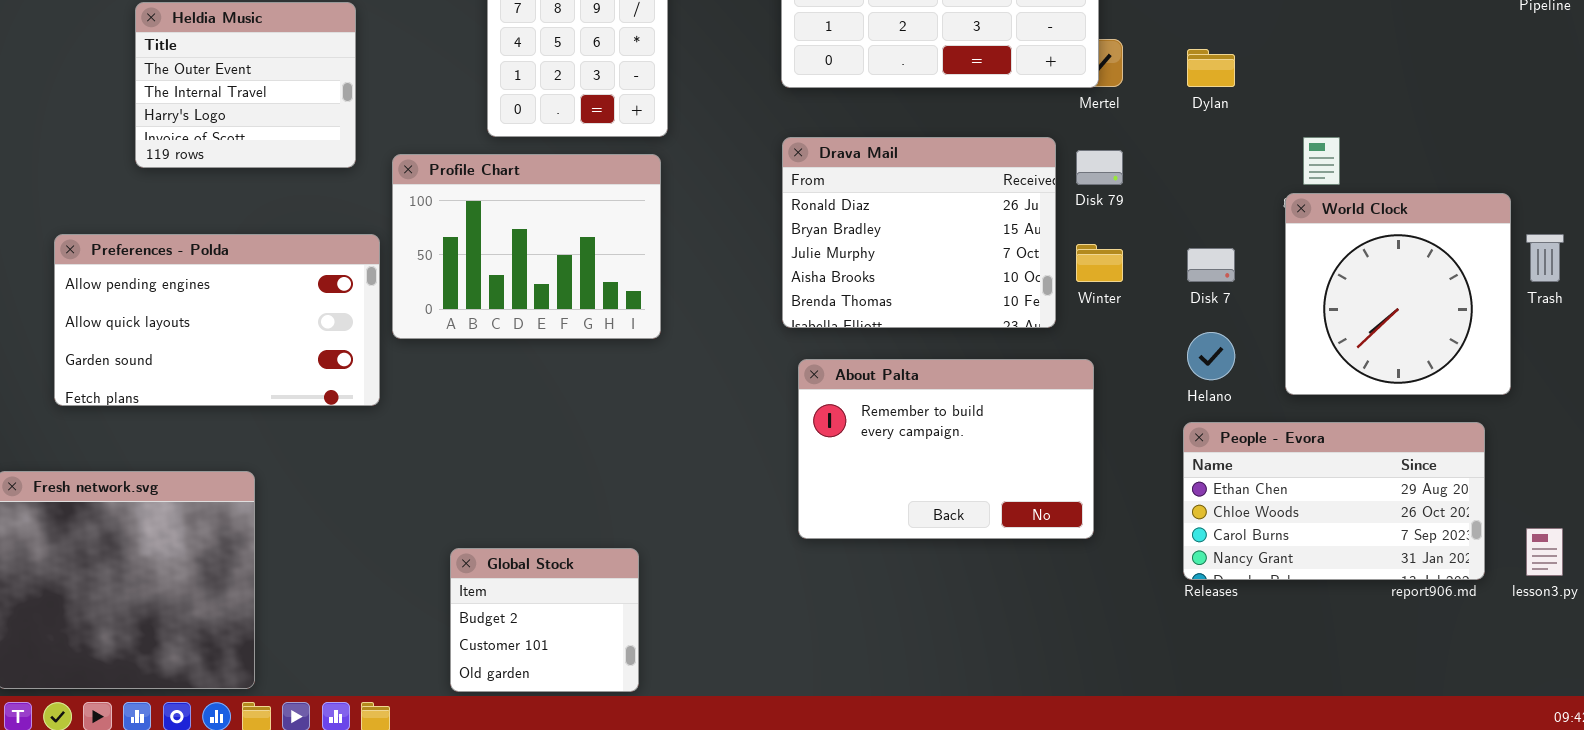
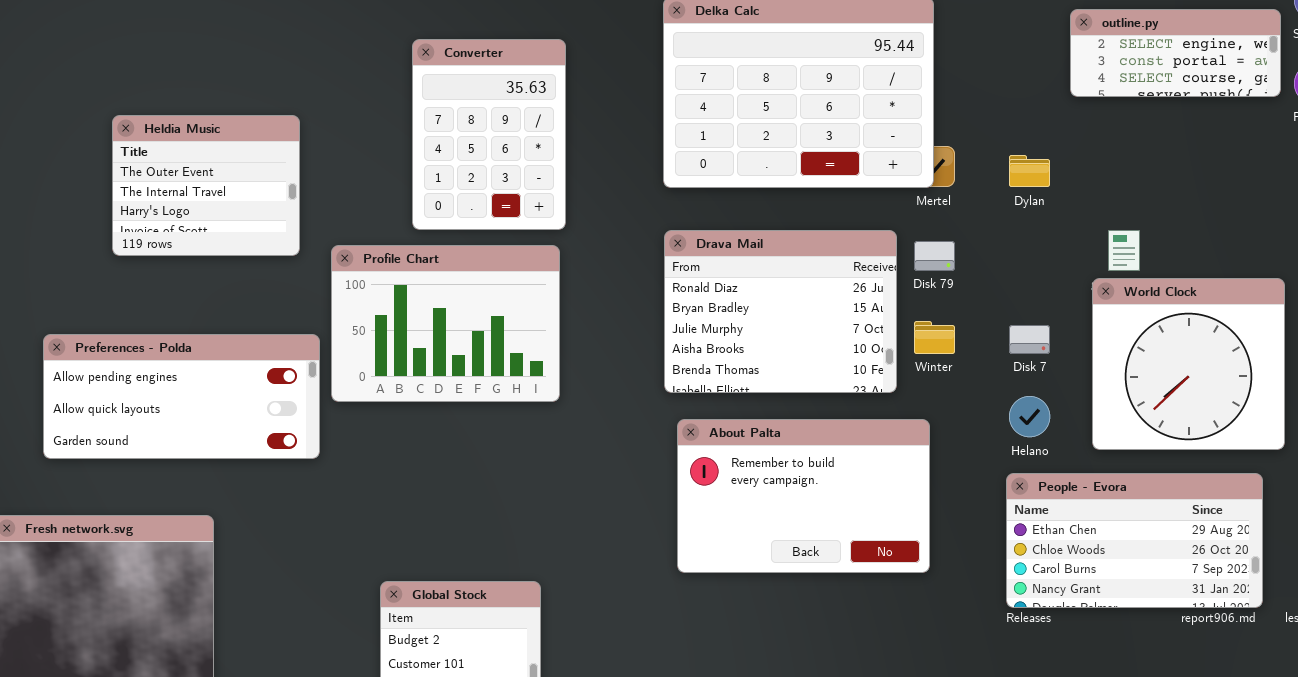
Preferences - Polda: [54,234,380,406] -> [43,334,320,459], resized

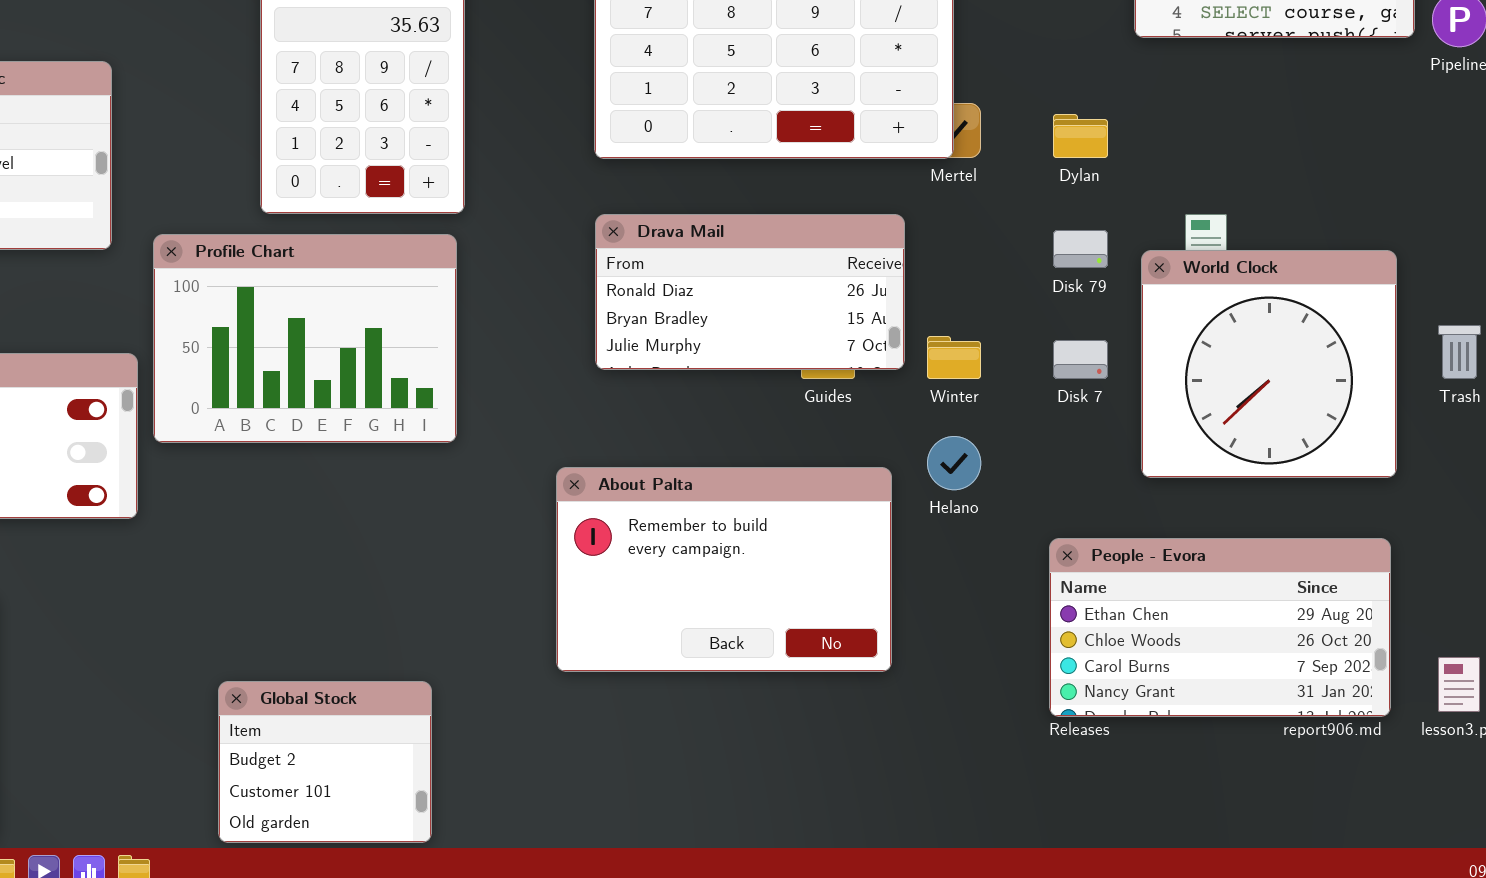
Drava Mail: [664,230,897,393] -> [595,214,905,370], resized
Disk 79: [914,241,955,271] -> [1053,230,1108,268], moved
World Clock: [1092,278,1285,450] -> [1141,250,1397,478], moved
Helano: [1009,396,1050,437] -> [927,436,981,490], moved
About Palta: [677,419,930,573] -> [556,467,892,672], moved

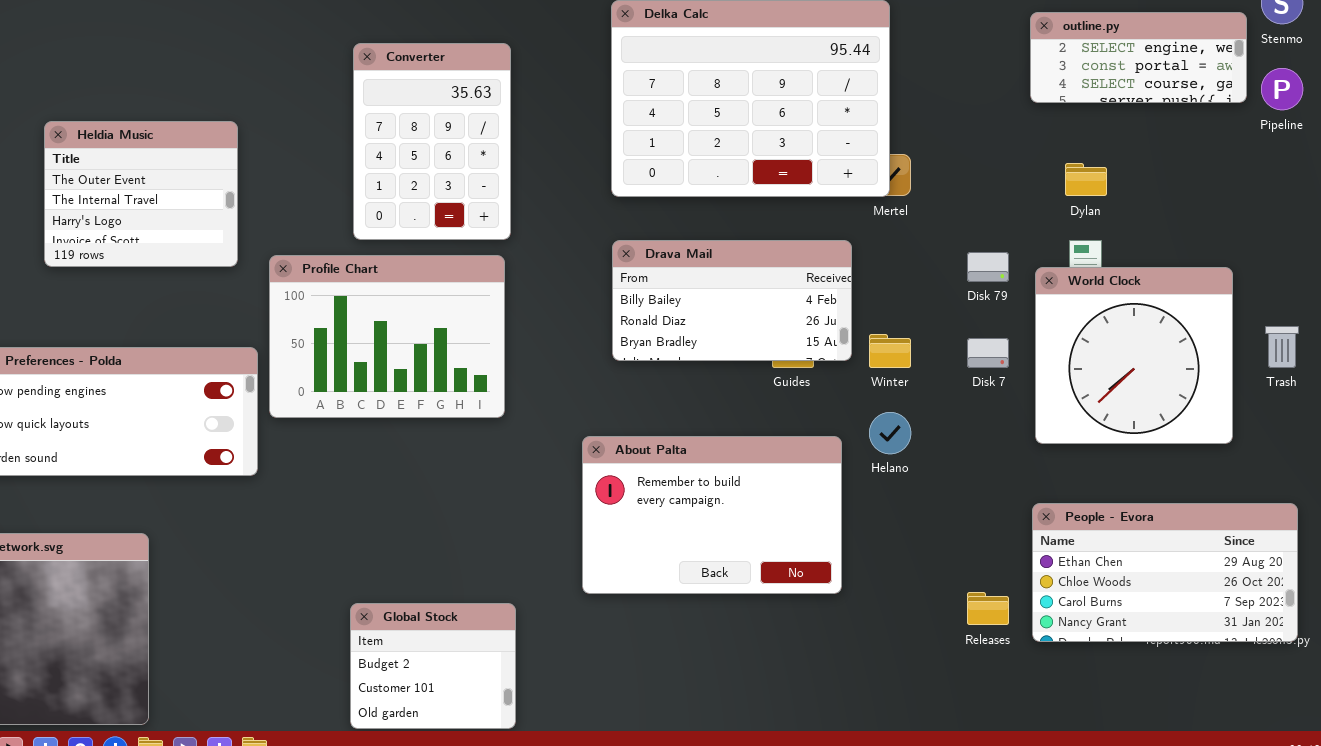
Dylan: [1053,114,1108,158] -> [1065,163,1107,196], moved
Drava Mail: [595,214,905,370] -> [612,240,852,361], scrolled up 1 row
People - Evora: [1049,538,1391,717] -> [1032,503,1298,642], moved
Global Stock: [218,681,432,843] -> [350,603,516,729], moved

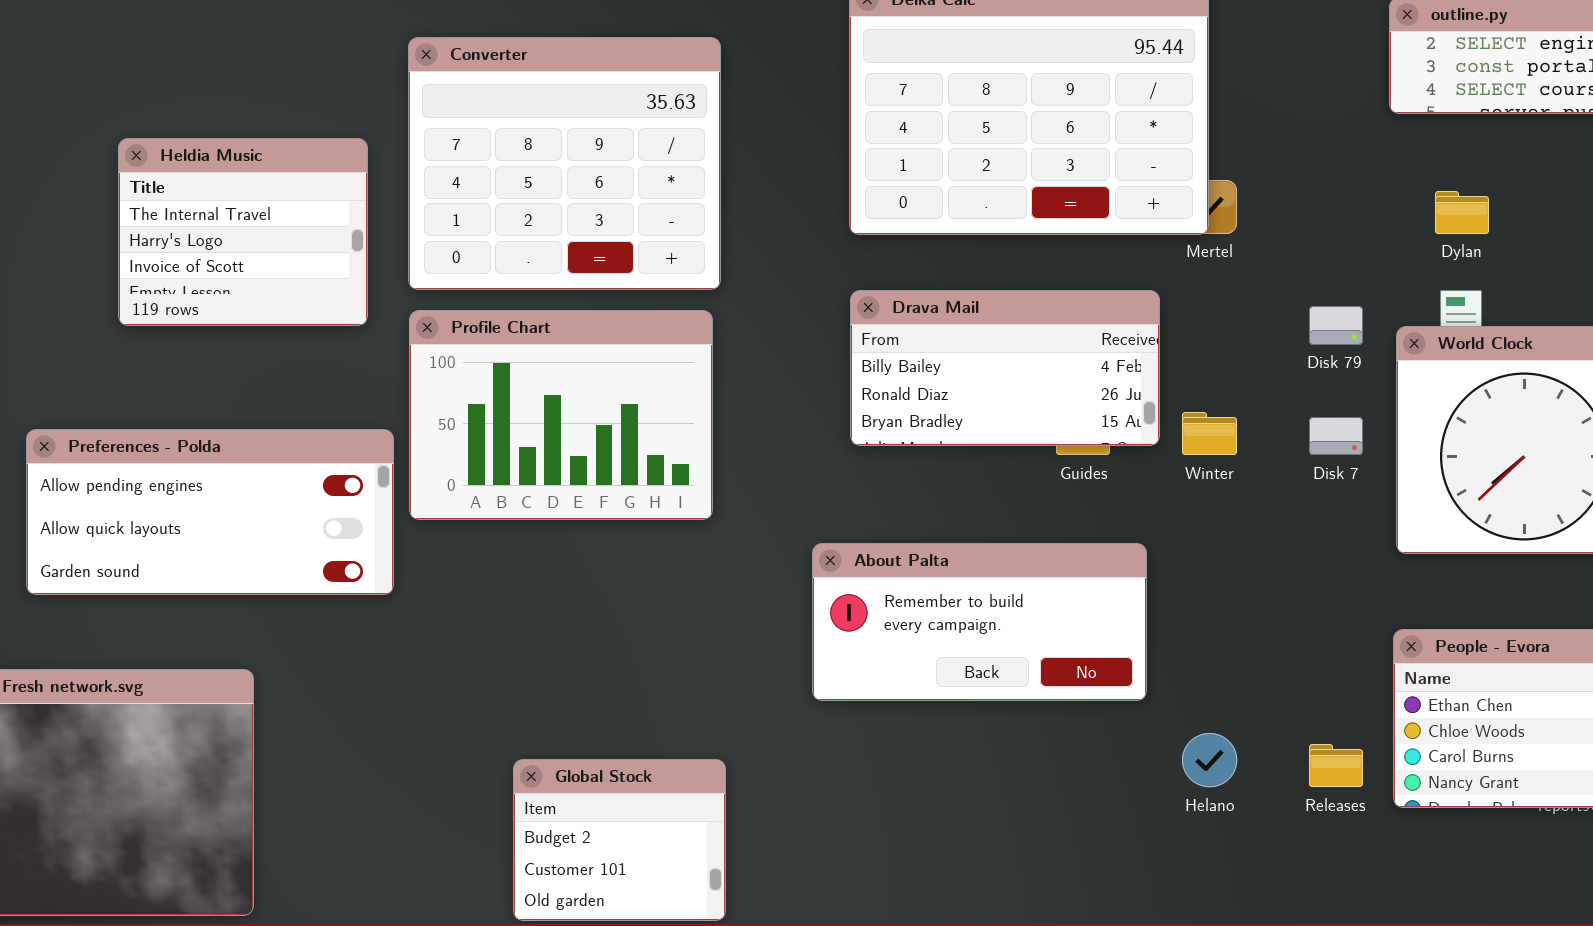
Converter: [353,43,511,240] -> [408,37,721,290], resized
Heldia Music: [44,121,238,267] -> [118,138,368,326], scrolled down 1 row
Helano: [869,412,911,454] -> [1182,733,1237,787], moved
About Palta: [582,436,842,594] -> [812,543,1147,701], resized

